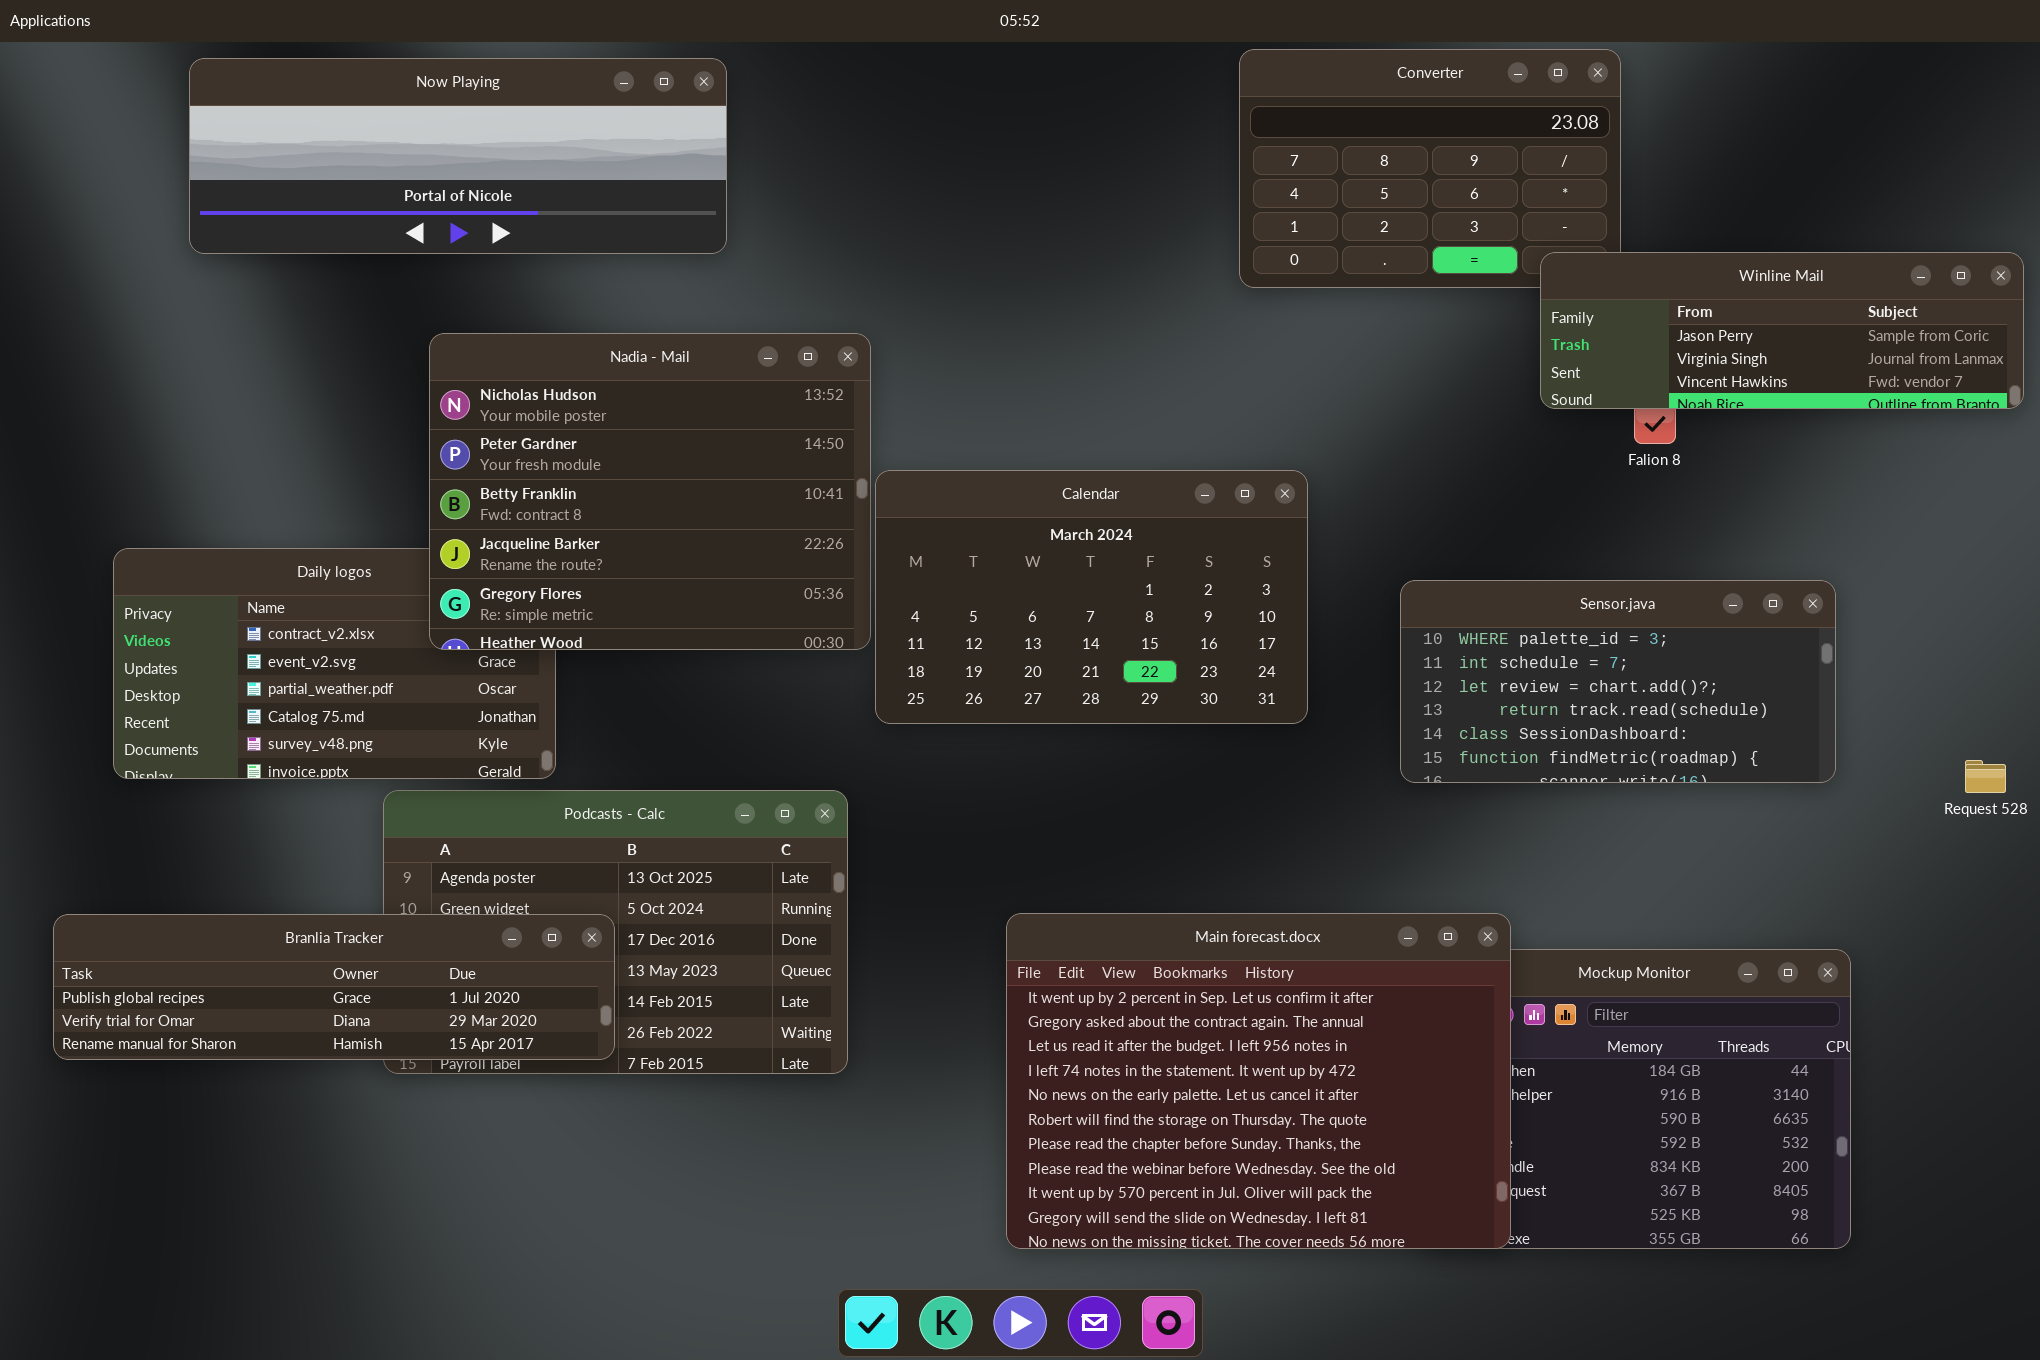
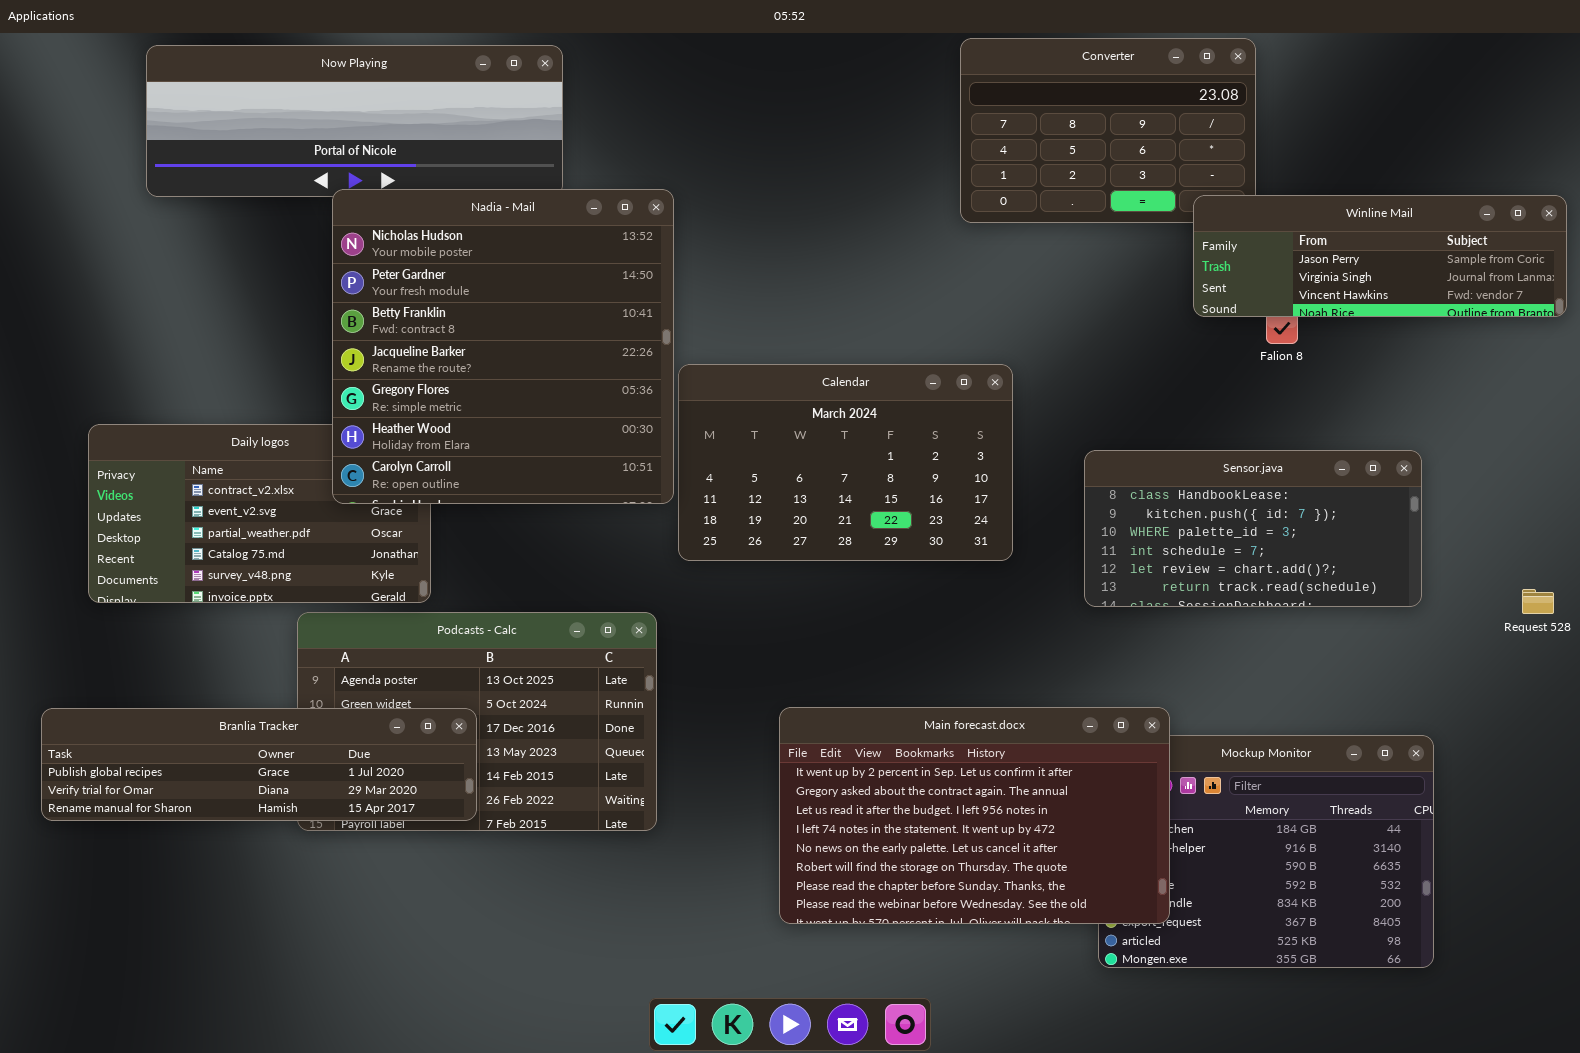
Nadia - Mail: [429,333,871,650] -> [332,189,674,504], resized
Sensor.java: [1400,580,1836,783] -> [1084,450,1422,607], scrolled up 2 rows
Main forecast.docx: [1006,913,1511,1249] -> [779,707,1170,924], resized

